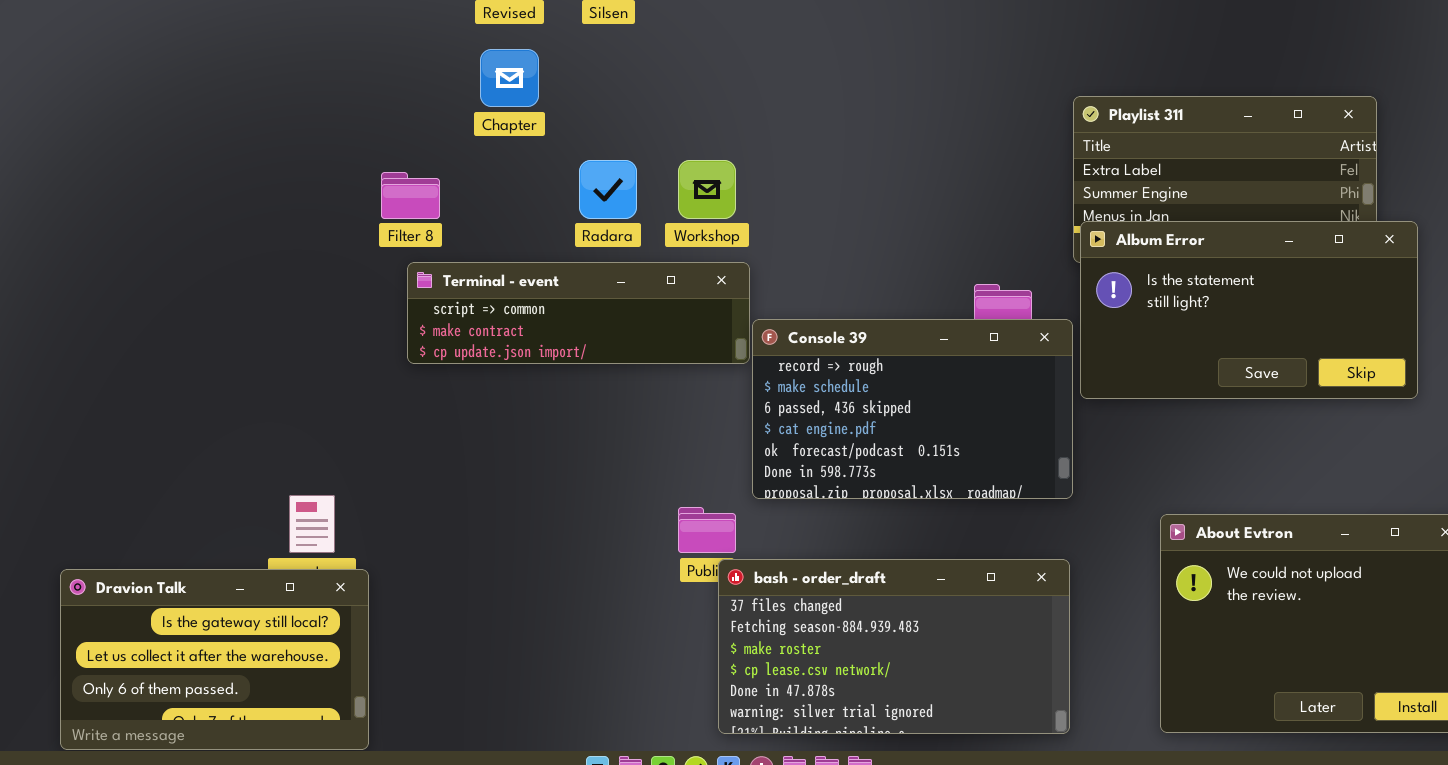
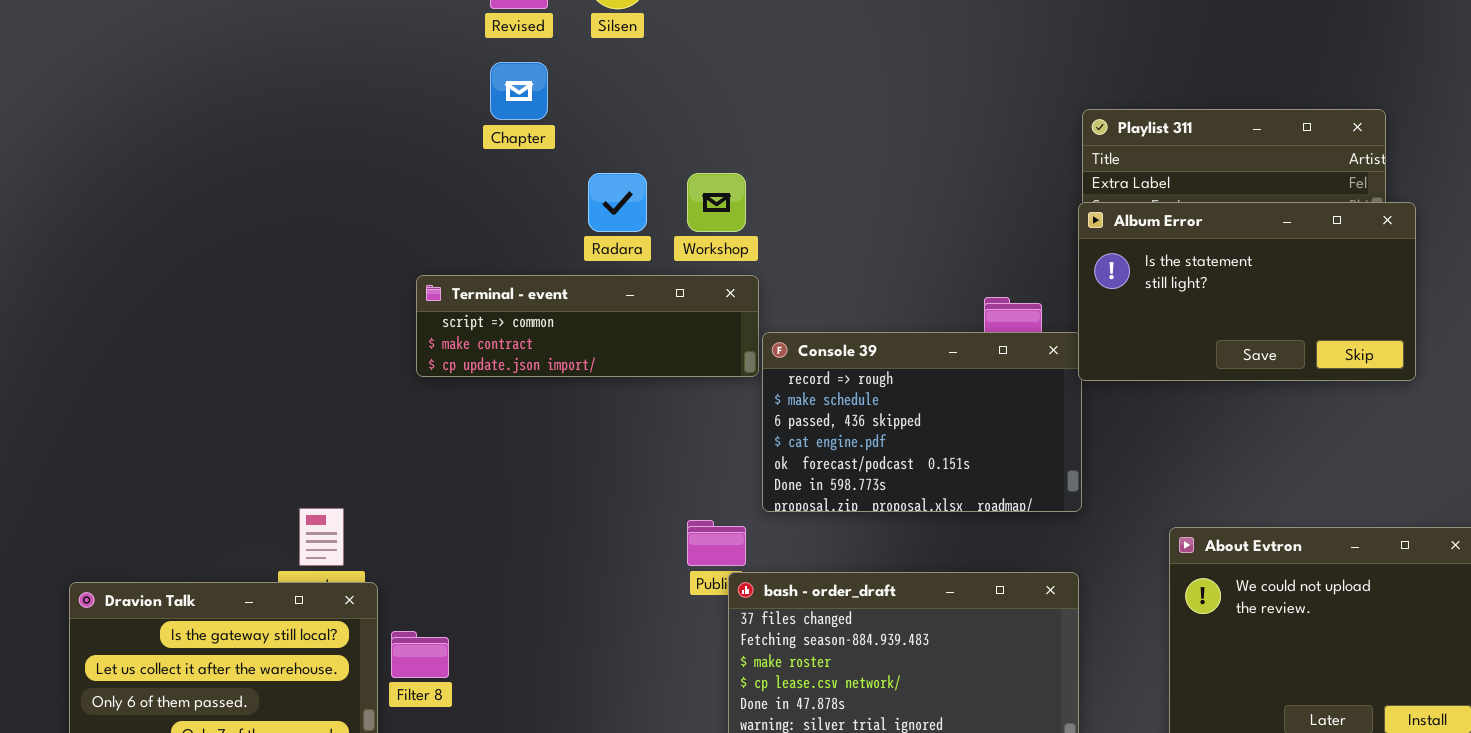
Filter 8: [381,172,440,219] -> [391,631,449,678], moved
Album Error: [1080,221,1418,399] -> [1078,202,1416,381], moved

